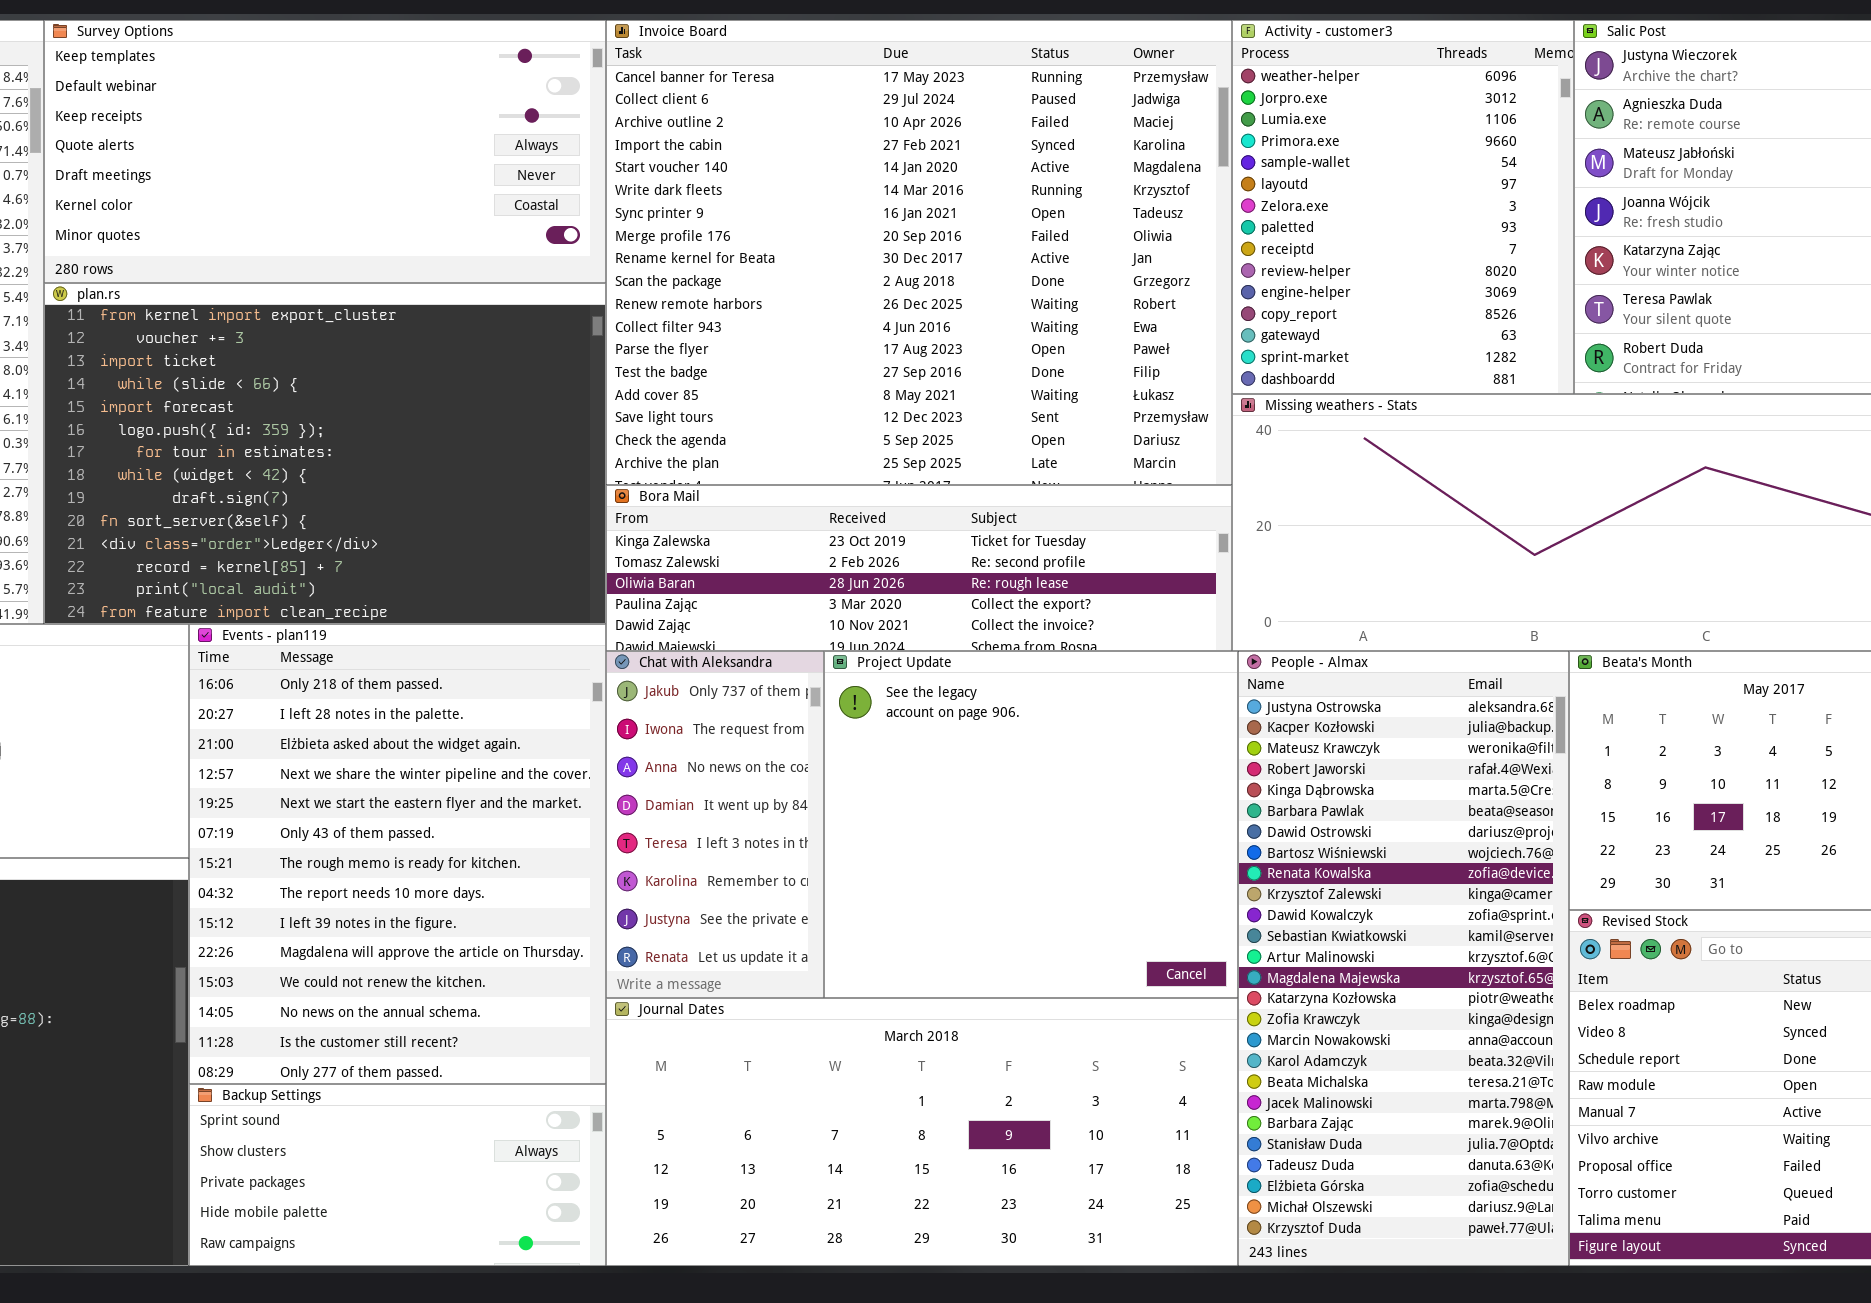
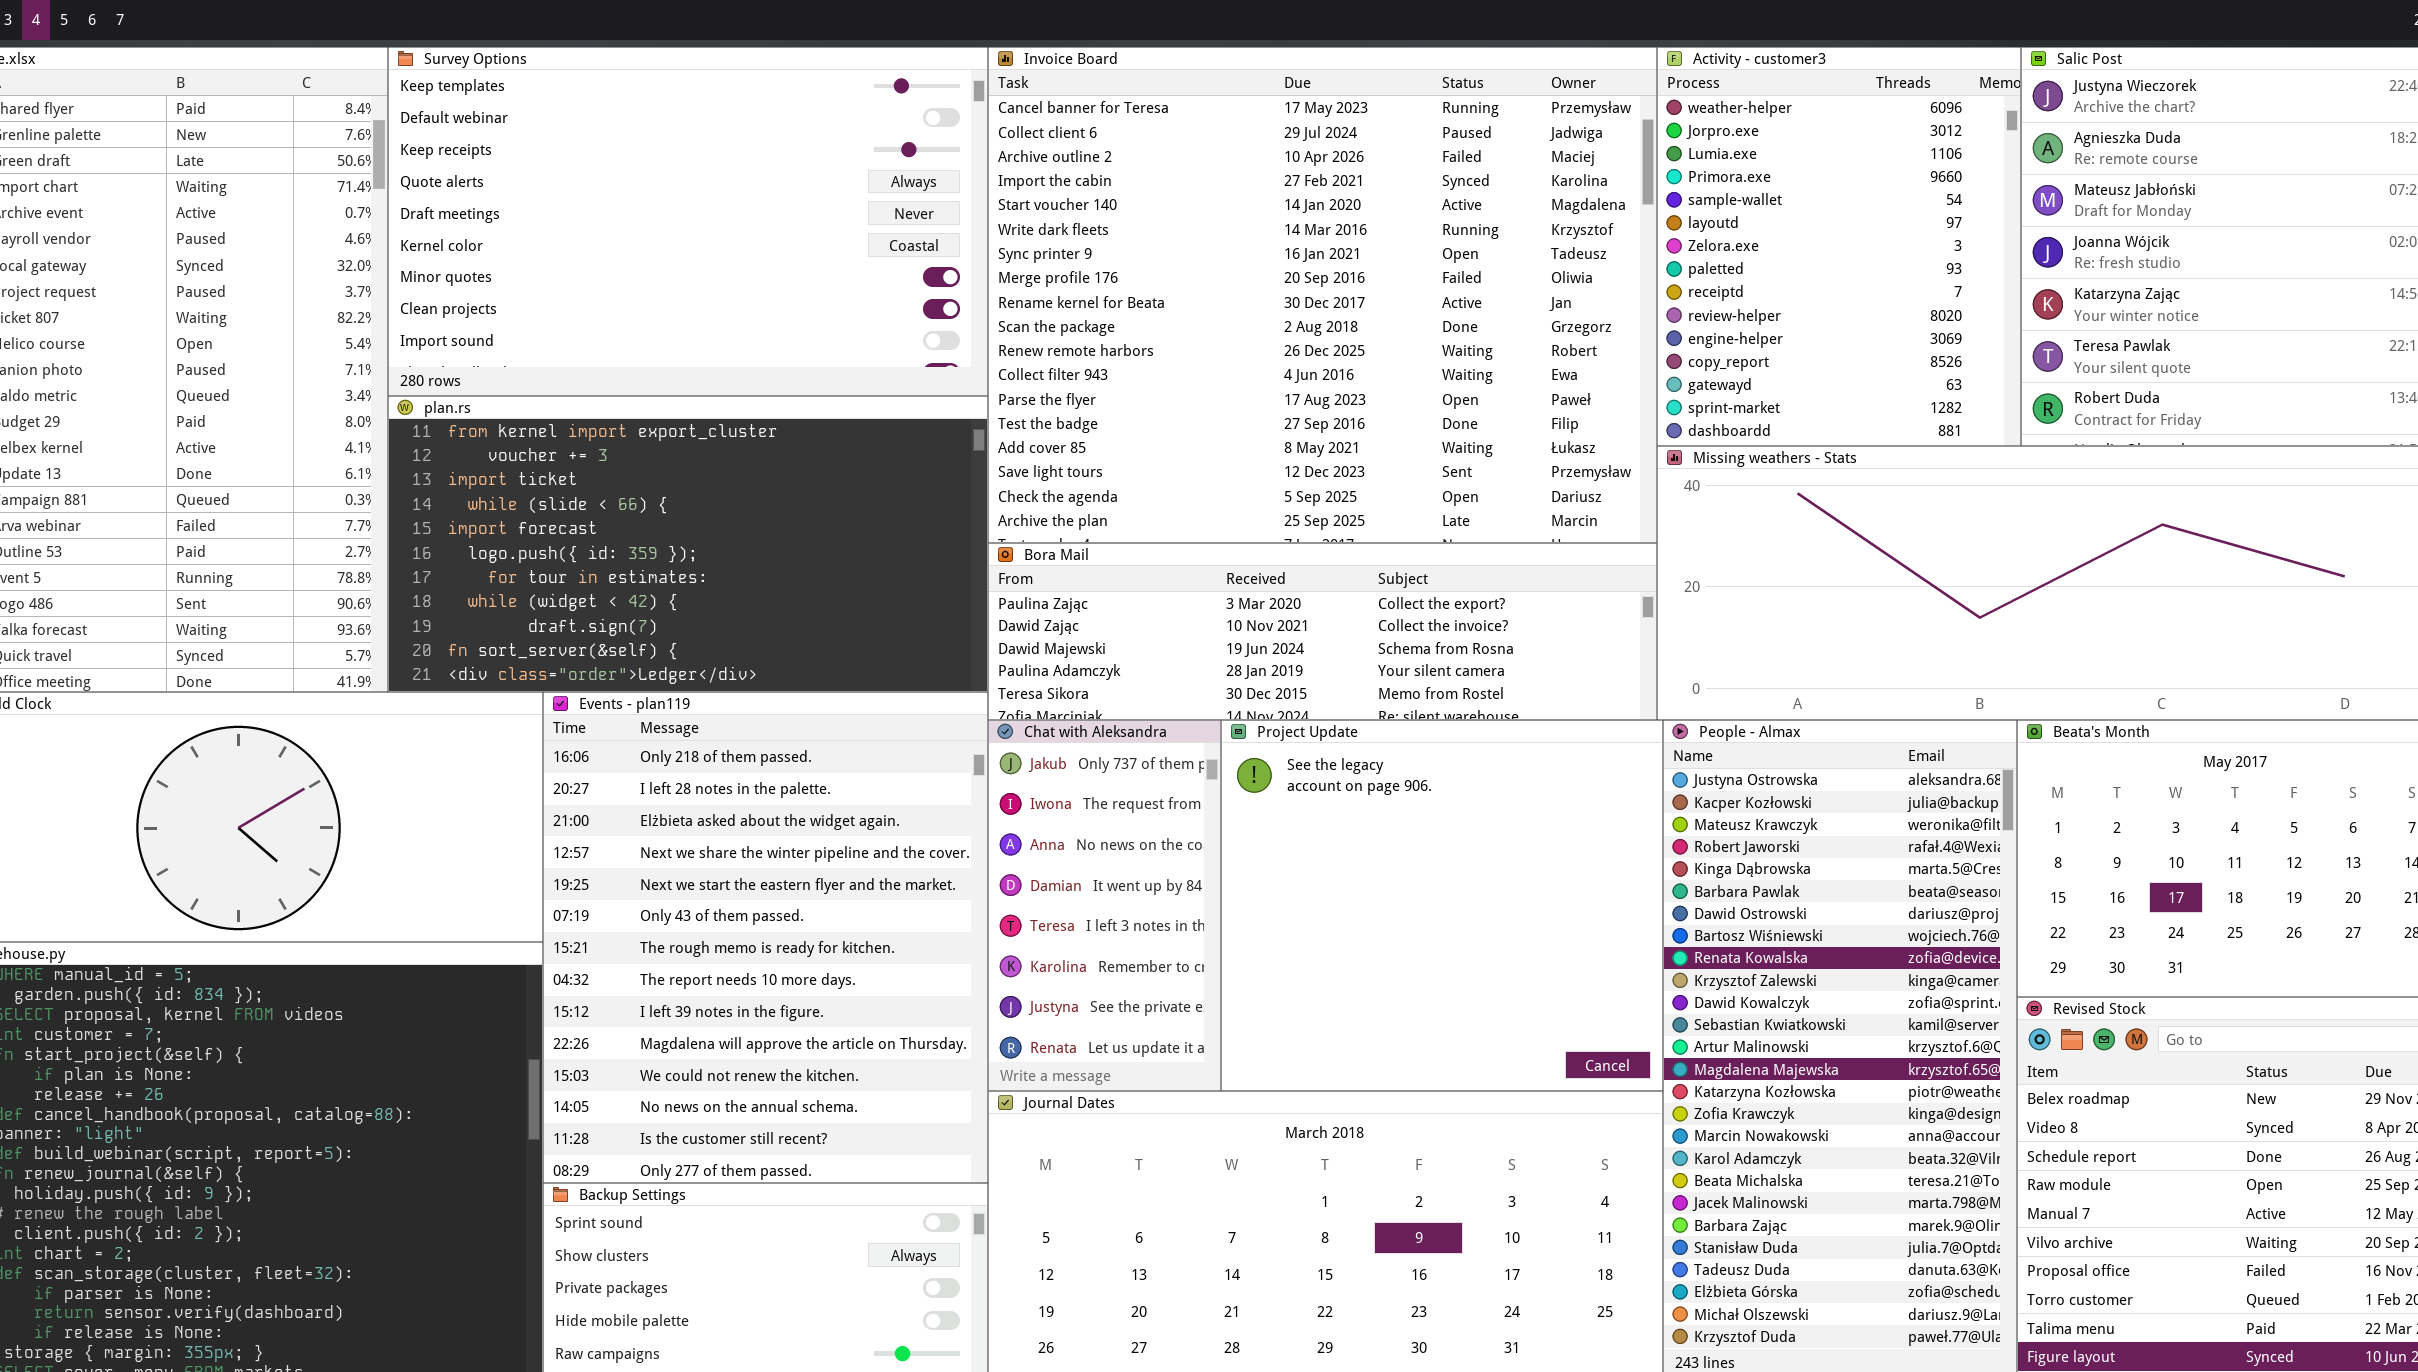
Survey Options: [44,20,606,283] -> [388,47,988,396], resized
plan.rs: [44,283,606,624] -> [388,396,988,692], resized
Bora Mail: [606,485,1232,651] -> [988,543,1657,720], scrolled down 3 rows

